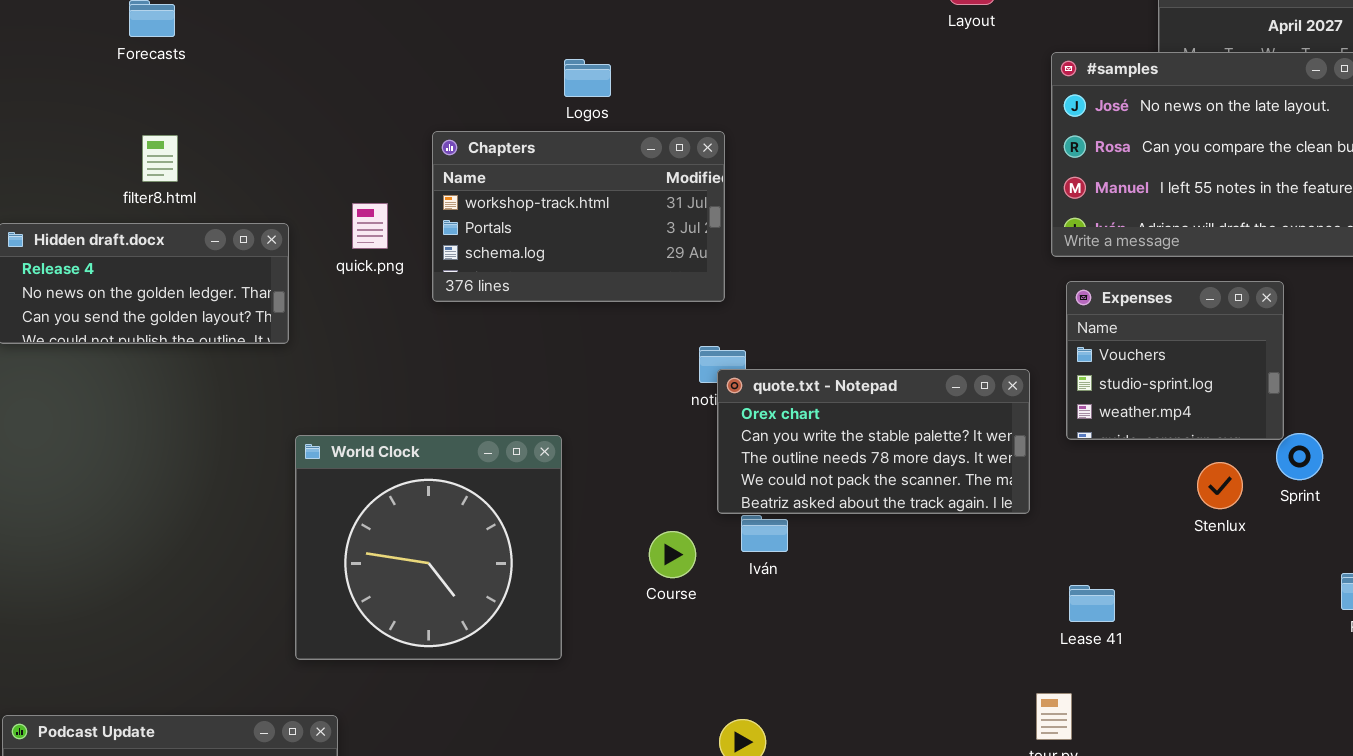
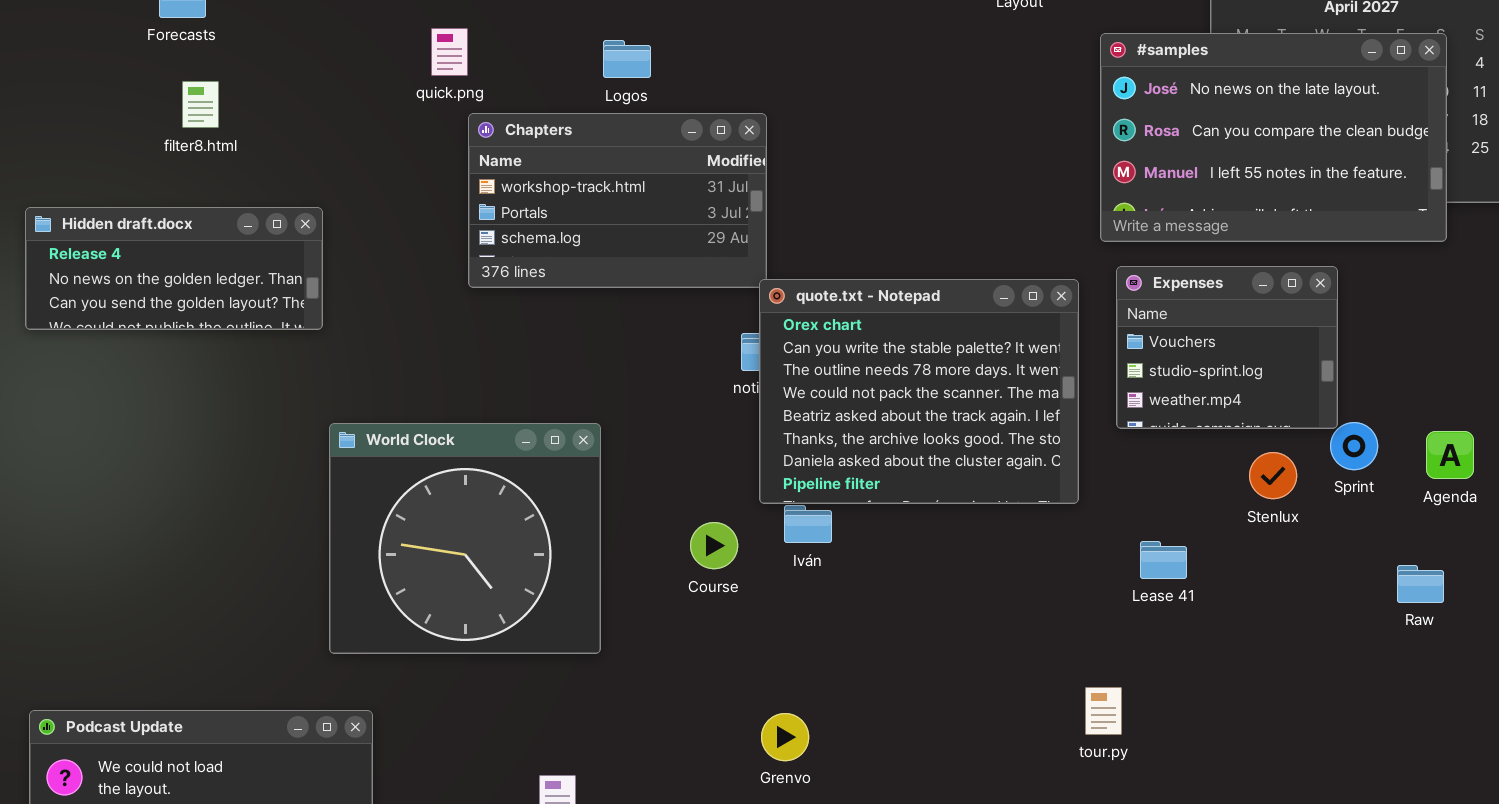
filter8.html: [142,135,178,182] -> [182,81,219,128], moved
quick.png: [352,203,388,249] -> [431,28,468,76], moved
quote.txt - Notepad: [717,369,1030,514] -> [759,279,1079,504], resized
Lease 41: [1069,585,1115,622] -> [1140,541,1187,579], moved

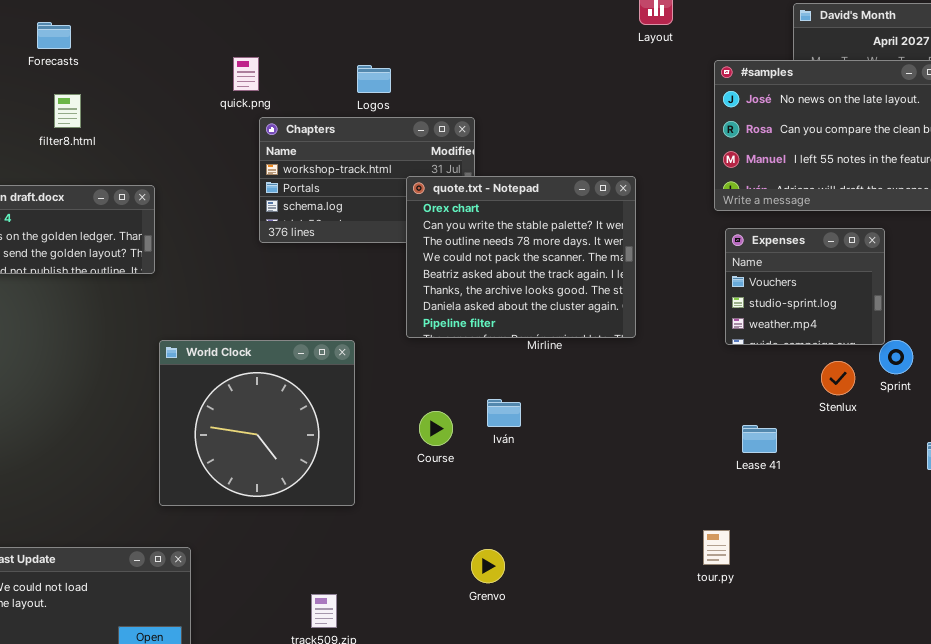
quote.txt - Notepad: [759,279,1079,504] -> [406,176,636,338], moved

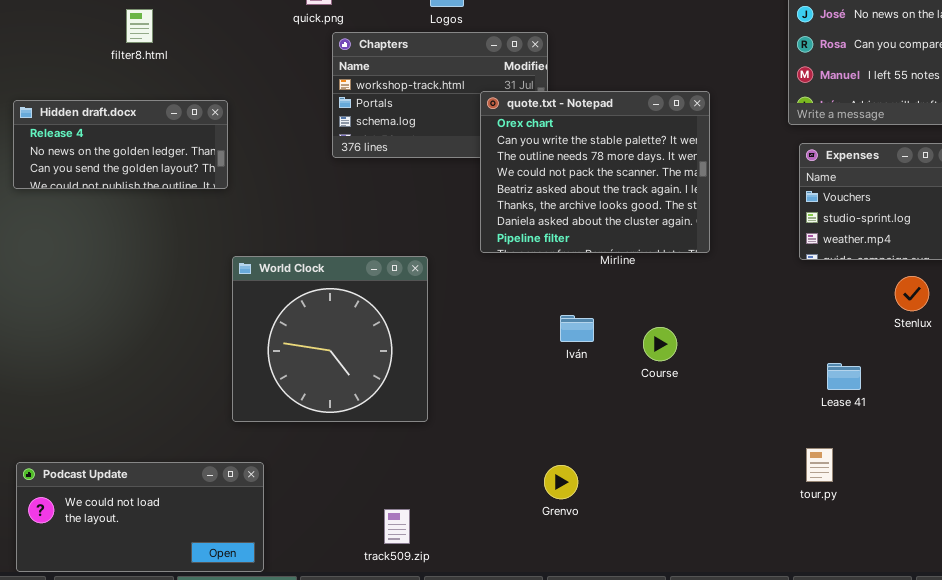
Course: [419,411,453,446] -> [643,327,677,361], moved
Lease 41: [742,425,777,453] -> [827,363,861,390], moved
tour.py: [703,530,730,565] -> [806,448,833,482], moved

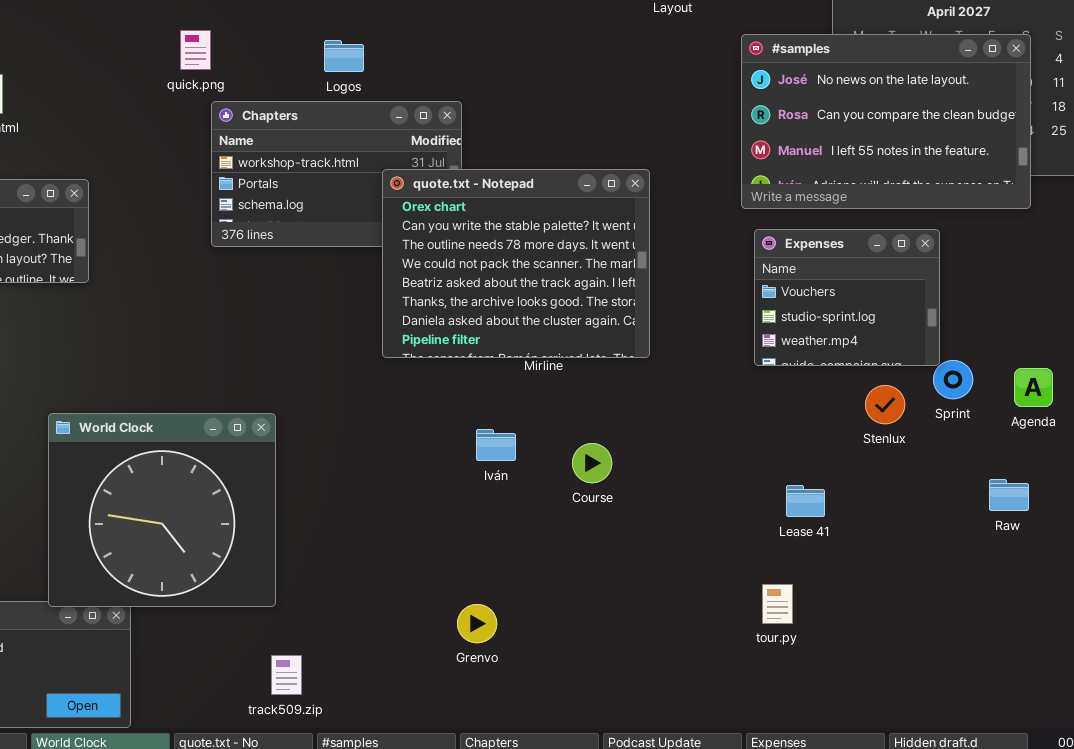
World Clock: [232,256,428,422] -> [48,413,276,607], moved

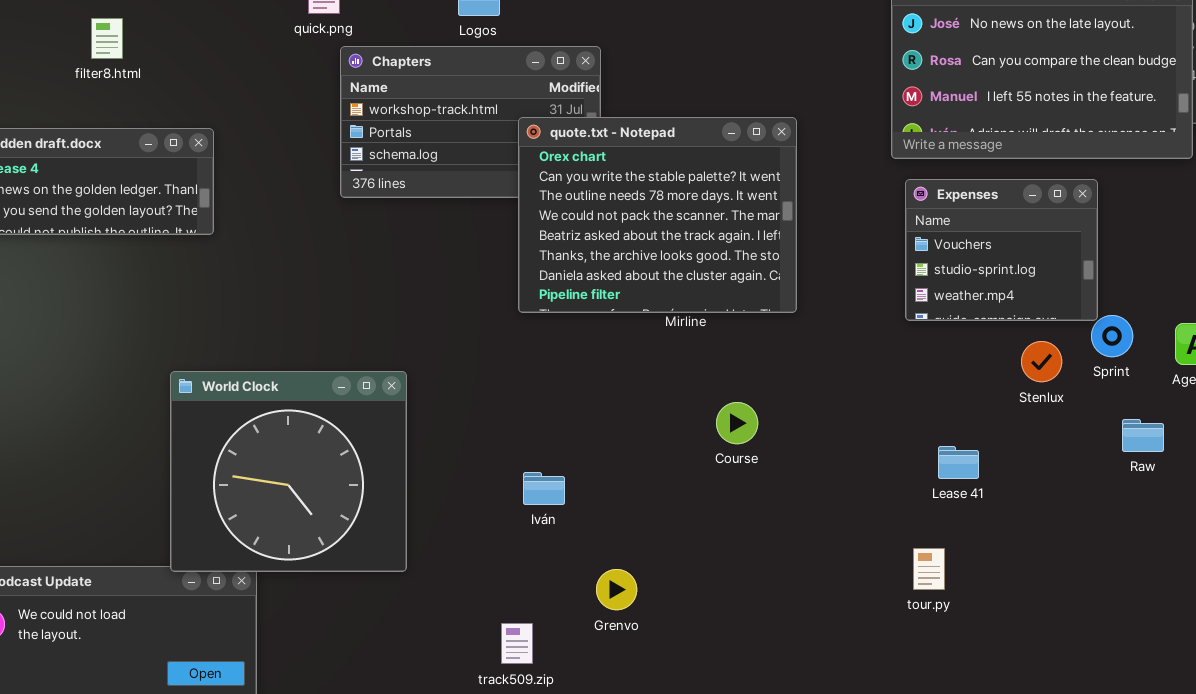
Iván: [476,429,516,461] -> [523,472,565,505], moved
Raw: [989,479,1029,511] -> [1122,419,1164,452], moved
track509.zip: [271,655,302,695] -> [501,623,533,664], moved

